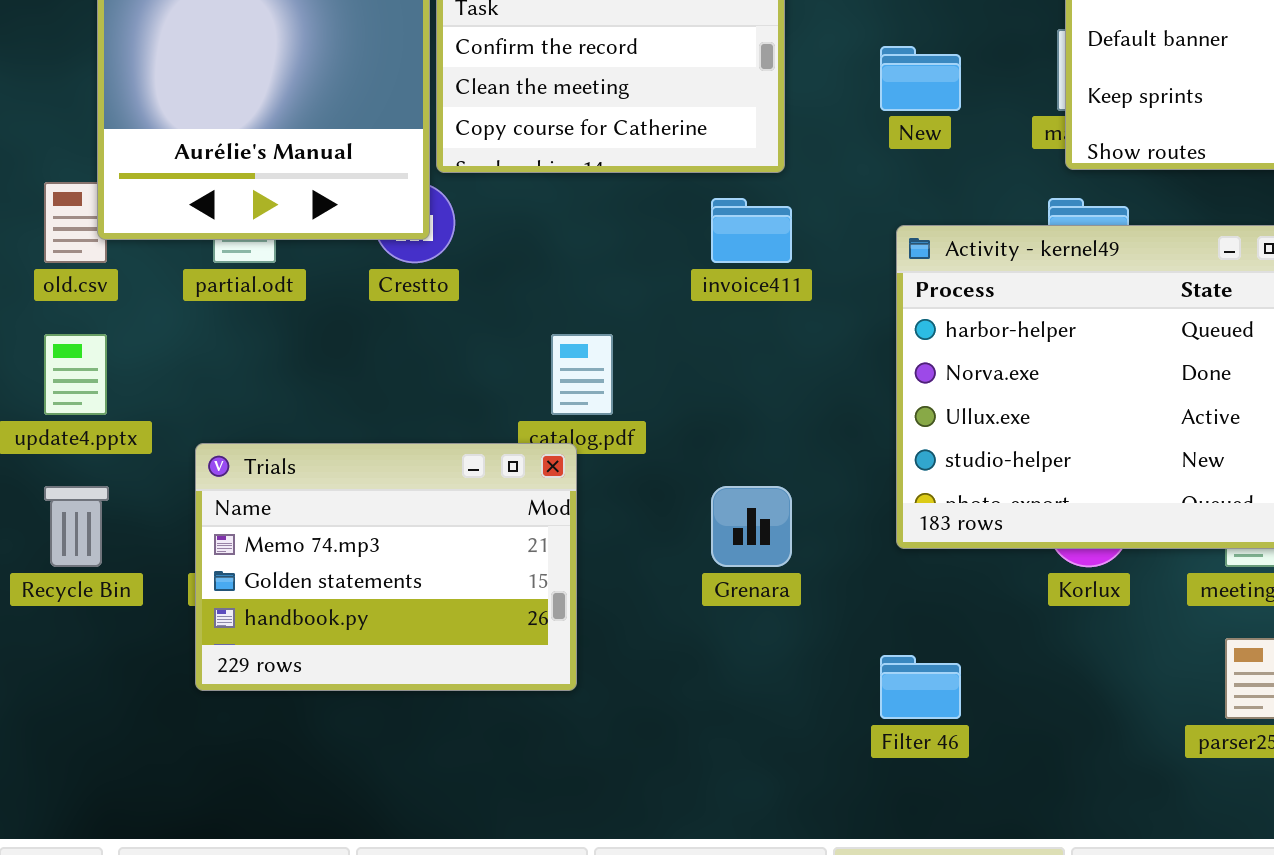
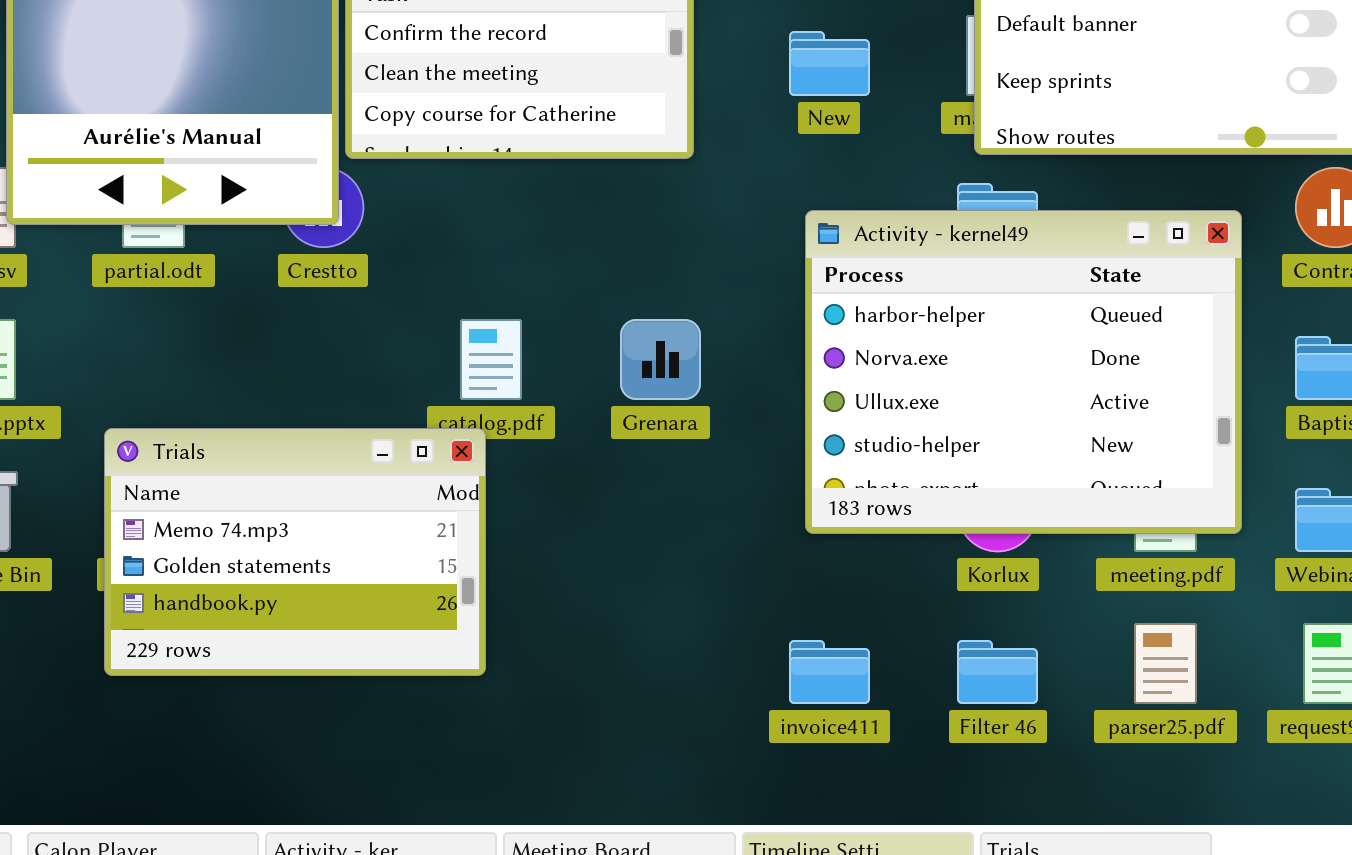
invoice411: [711,198,792,263] -> [789,640,870,704], moved
Grenara: [711,486,792,567] -> [620,319,701,400], moved
Filter 46: [880,655,961,719] -> [957,640,1038,704], moved

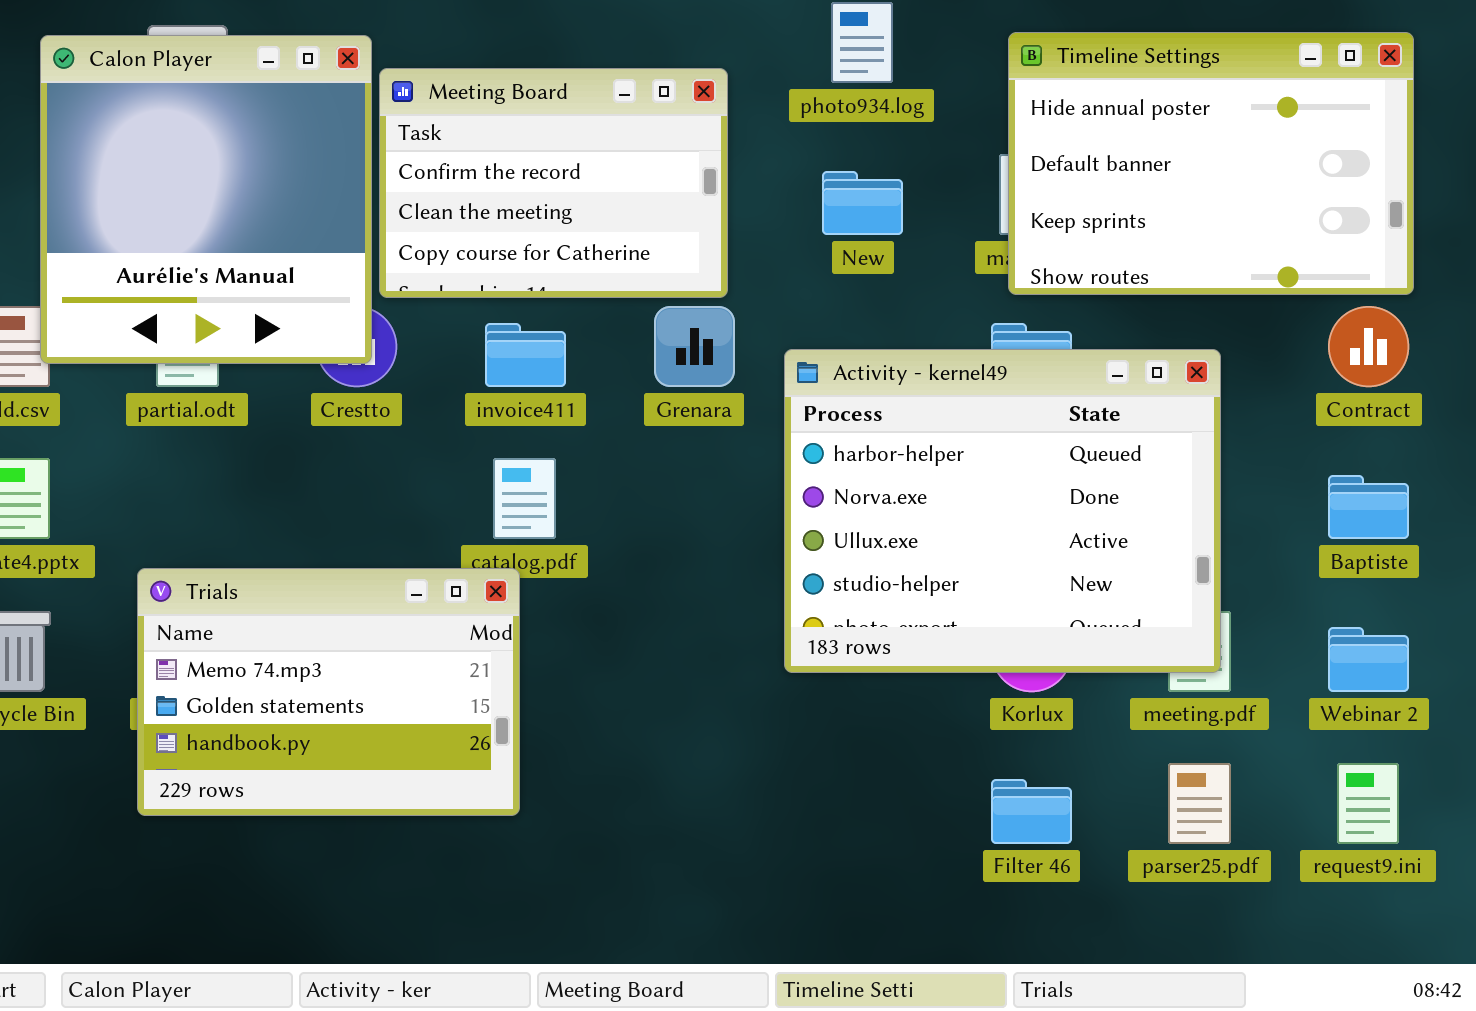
Activity - kernel49: [805,210,1242,534] -> [784,349,1221,673], moved
Grenara: [620,319,701,400] -> [654,306,735,387], moved
invoice411: [789,640,870,704] -> [485,323,566,387], moved

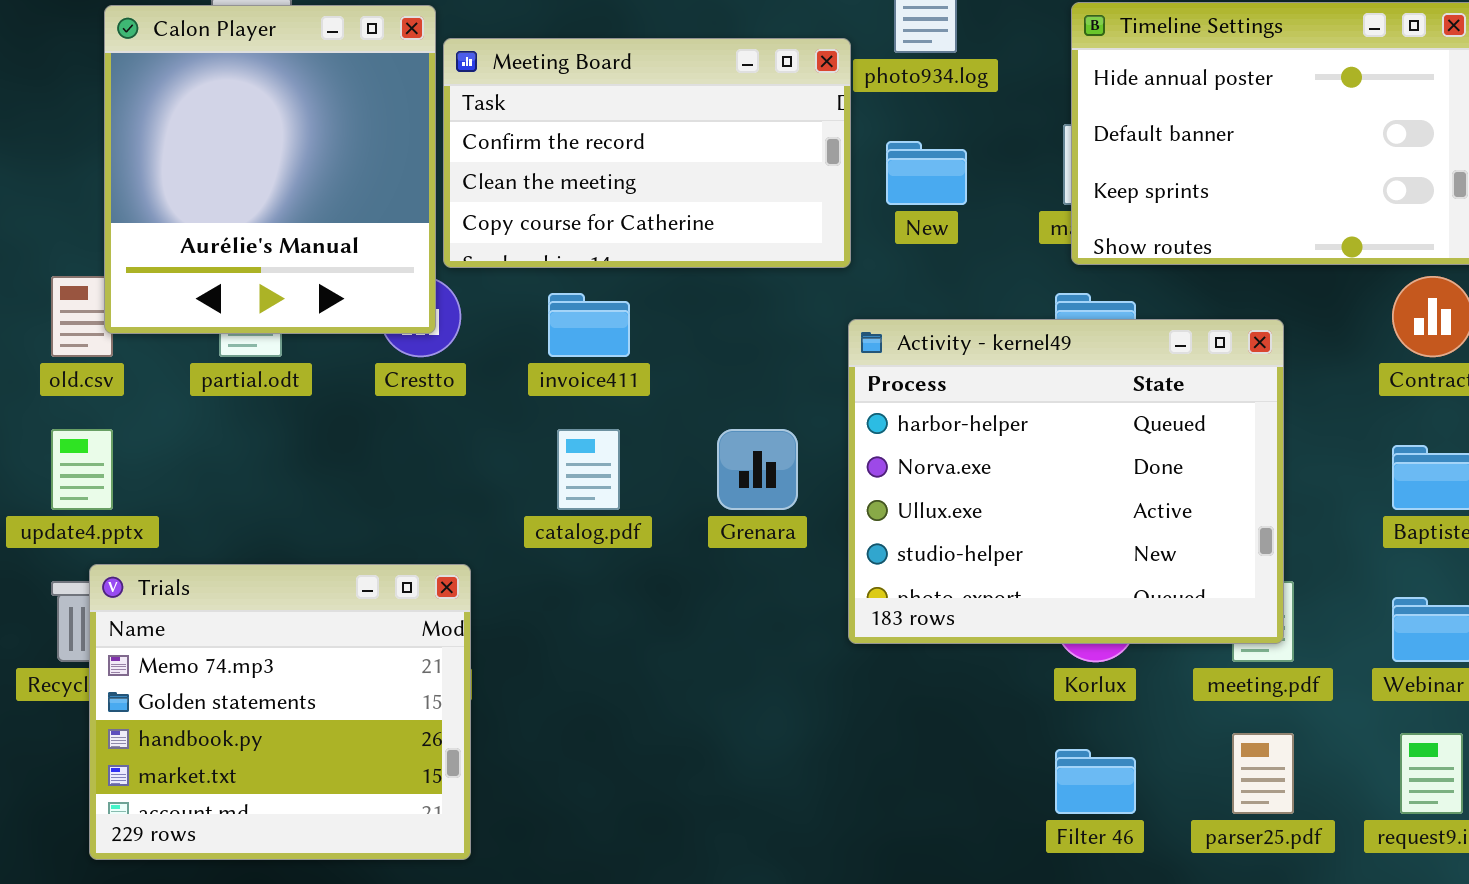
Meeting Board: [379,68,728,298] -> [443,38,851,268], resized
Grenara: [654,306,735,387] -> [717,429,798,510], moved
Trials: [137,568,520,816] -> [89,564,471,860], moved, resized

